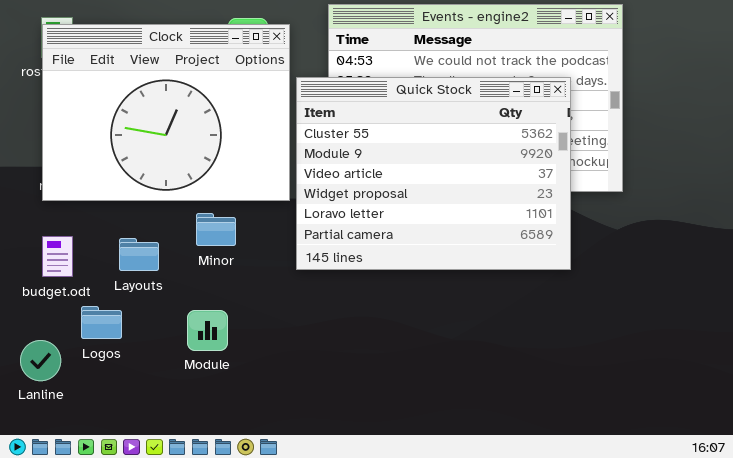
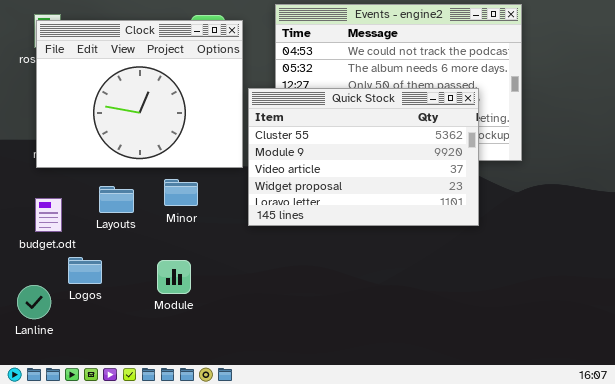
Quick Stock: [296,77,571,270] -> [248,88,479,226], resized
Layouts: [119,238,159,271] -> [99,186,134,213], moved

